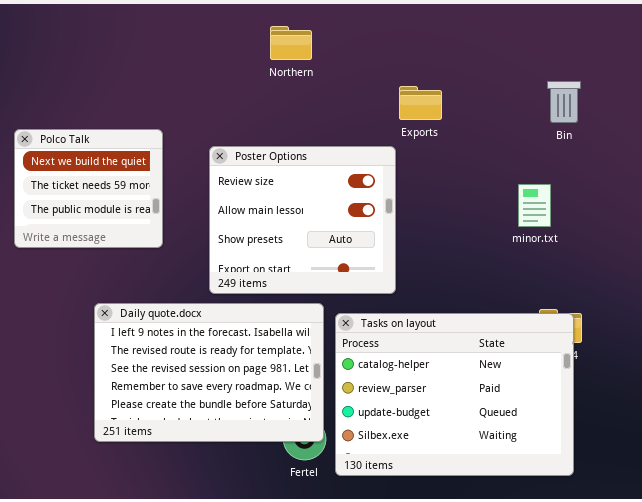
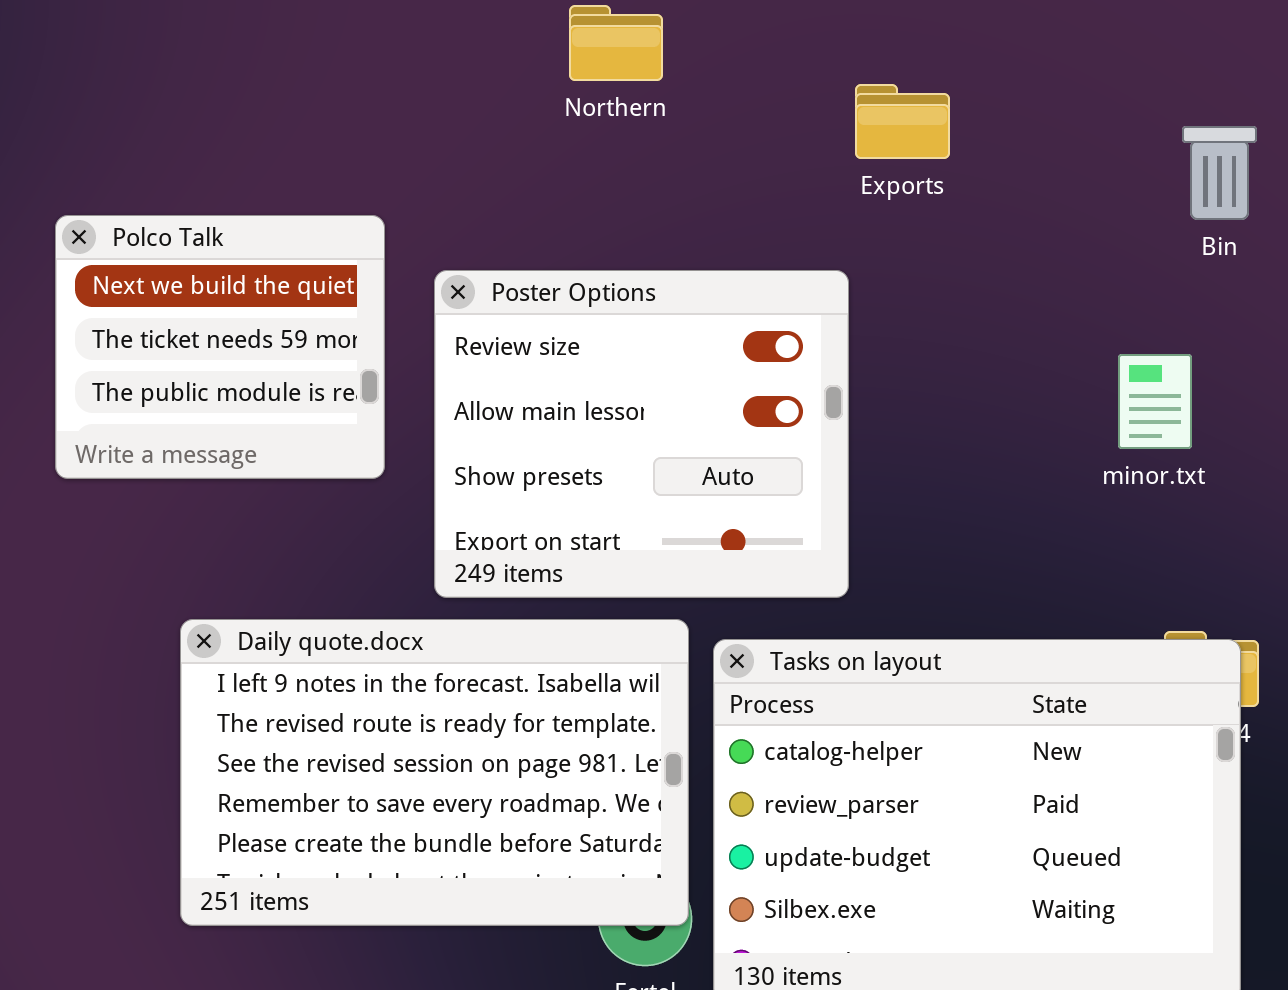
Exports: [399,86,442,120] -> [855,84,950,159], moved
Polco Talk: [14,129,163,248] -> [55,215,385,479], moved

